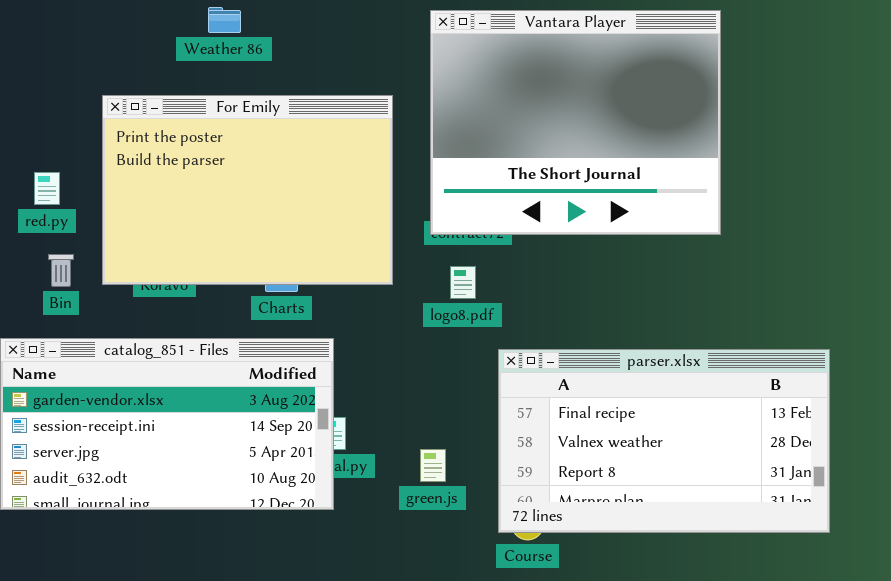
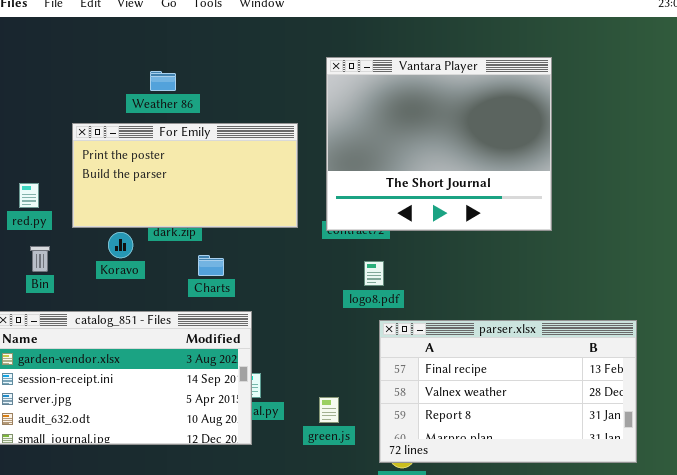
Weather 86: [208,7,241,33] -> [150,71,176,91], moved
For Emily: [102,95,393,285] -> [72,123,298,228], resized
logo8.pdf: [450,266,476,299] -> [364,261,384,286], moved

